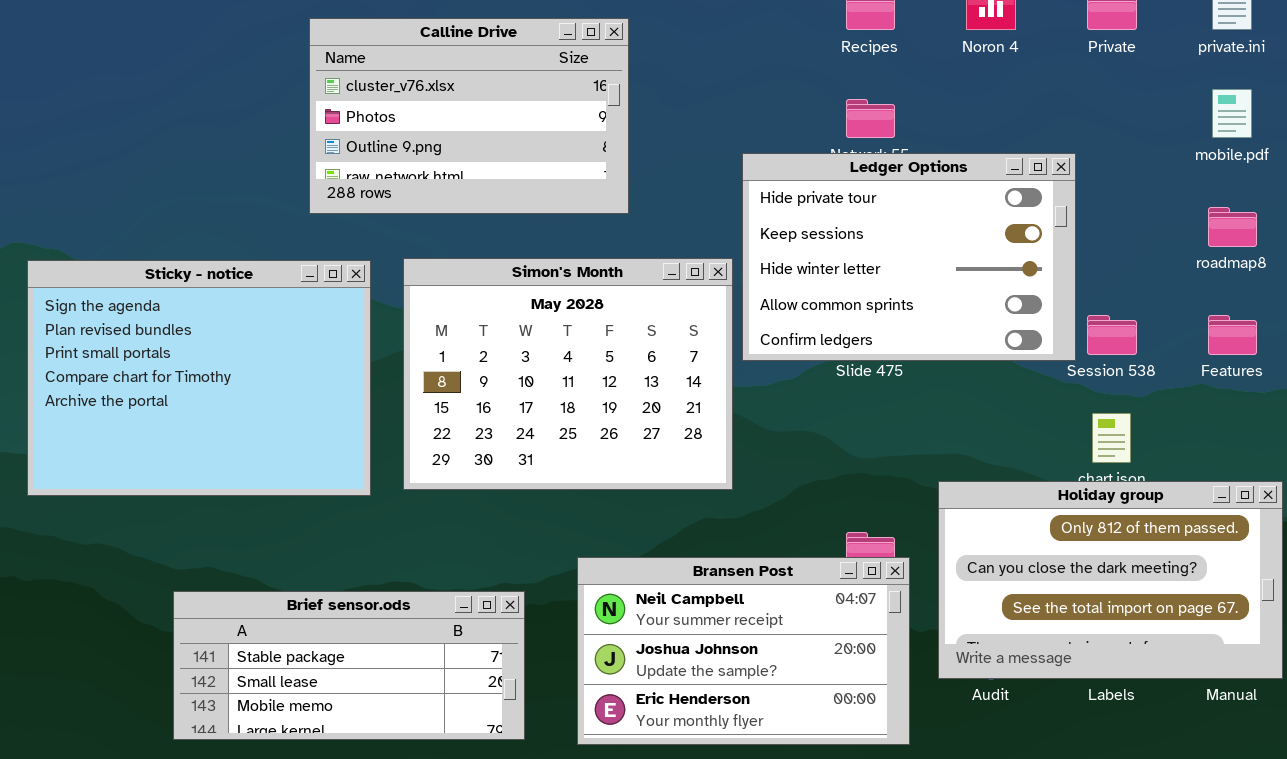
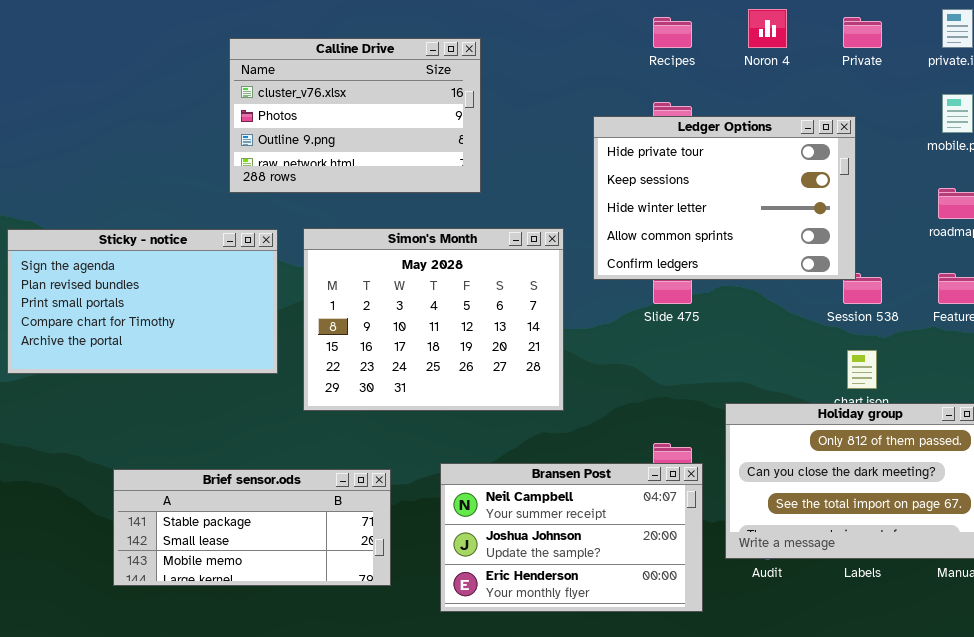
Ledger Options: [742,153,1076,361] -> [593,116,856,280], moved
Sticky - notice: [27,260,371,496] -> [7,229,278,374], resized
Brief sensor.ods: [173,591,525,740] -> [113,469,391,586], moved

